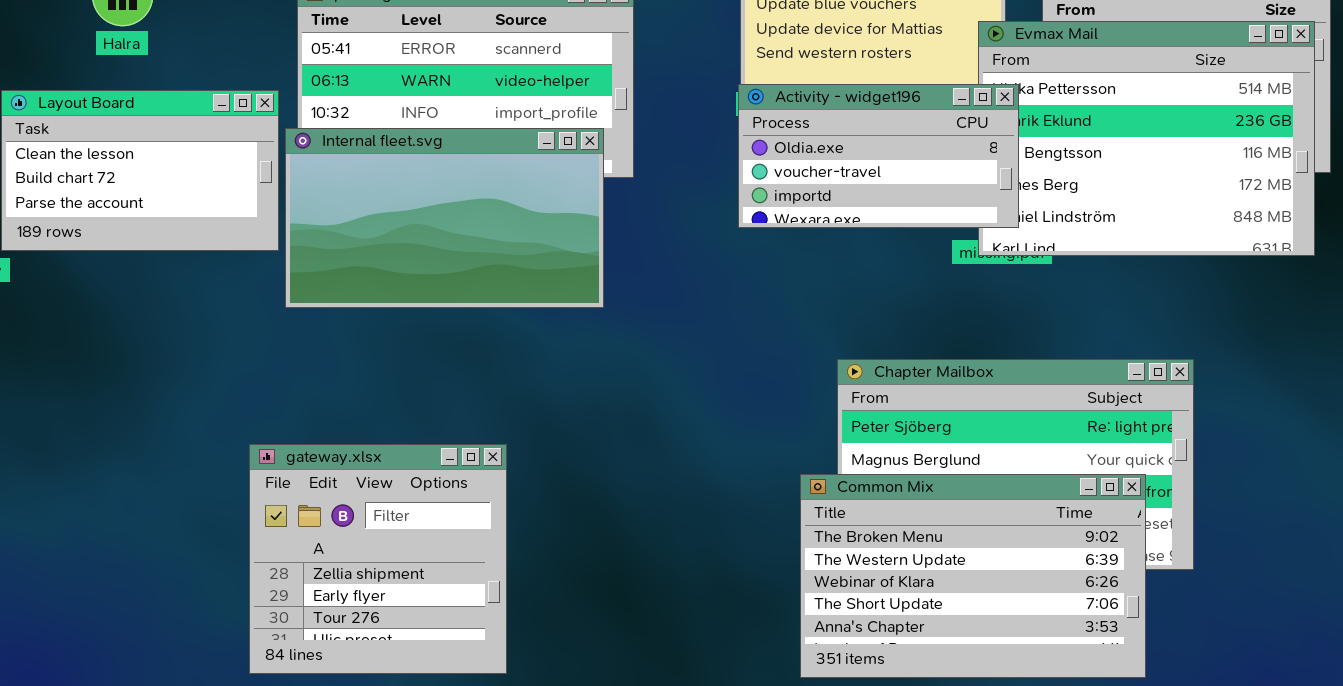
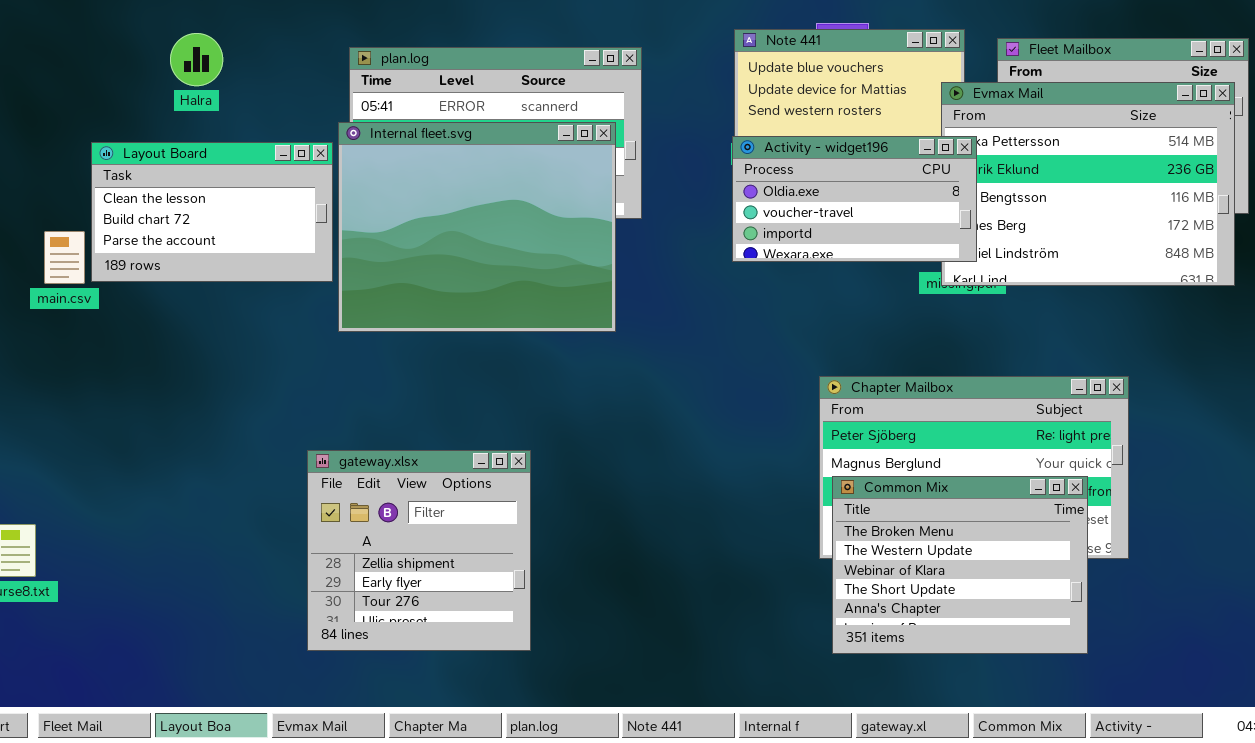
Internal fleet.svg: [285,128,604,308] -> [338,122,616,332], resized
Common Mix: [800,474,1146,678] -> [832,476,1088,654], resized

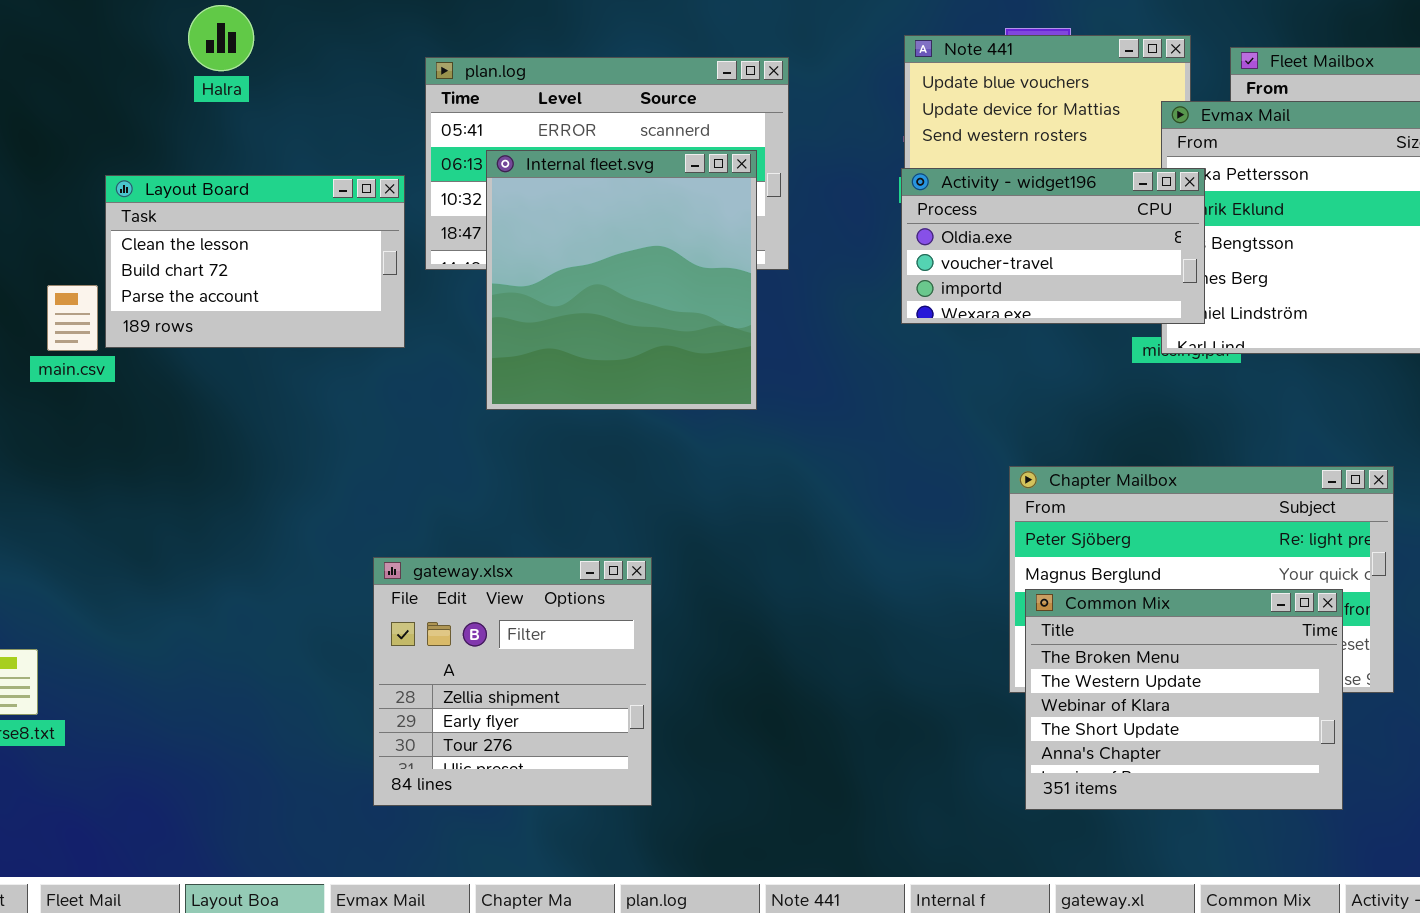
Halra: [170,33,223,86] -> [188,5,254,71], moved
Internal fleet.svg: [338,122,616,332] -> [486,150,757,410], resized

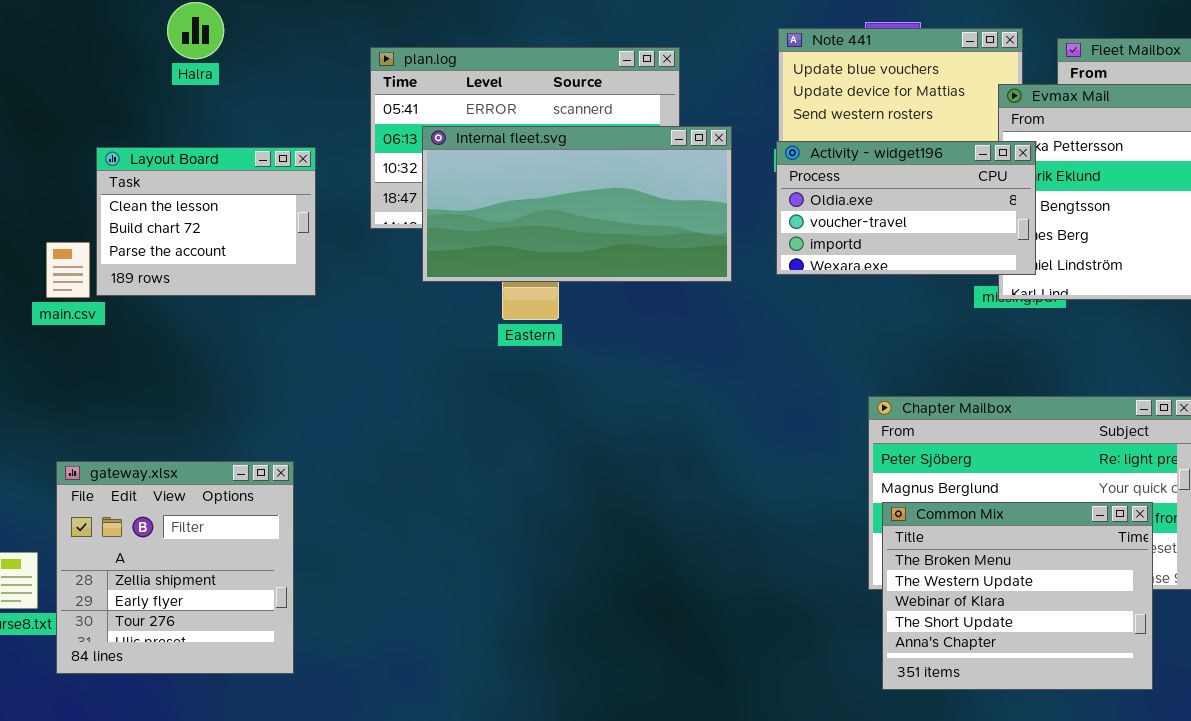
Internal fleet.svg: [486,150,757,410] -> [422,126,732,282], resized
Layout Board: [105,175,405,348] -> [96,147,316,296], resized
gateway.xlsx: [373,557,652,806] -> [56,461,294,674], moved

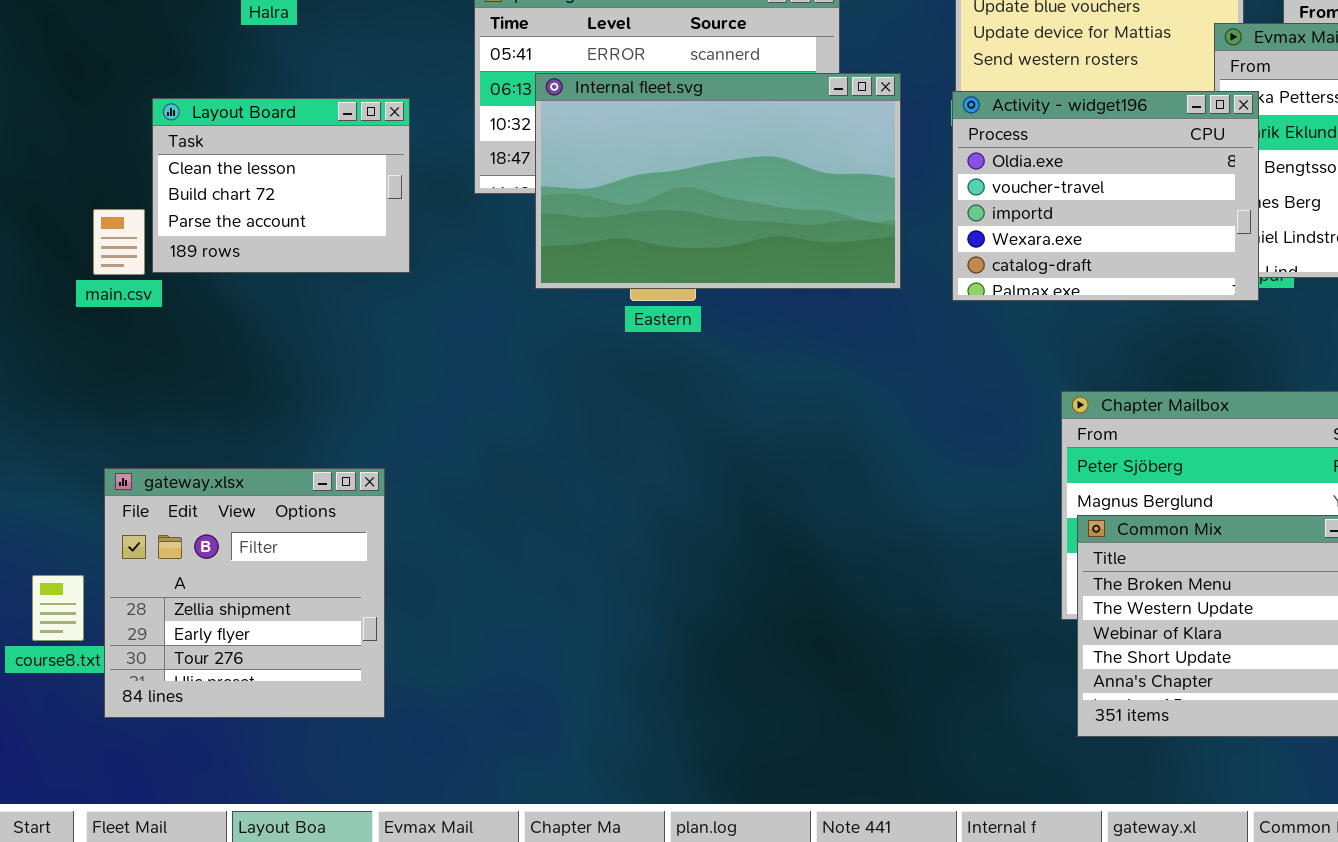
Internal fleet.svg: [422,126,732,282] -> [535,73,901,289], resized
Activity - widget196: [776,141,1036,275] -> [952,91,1259,301], resized

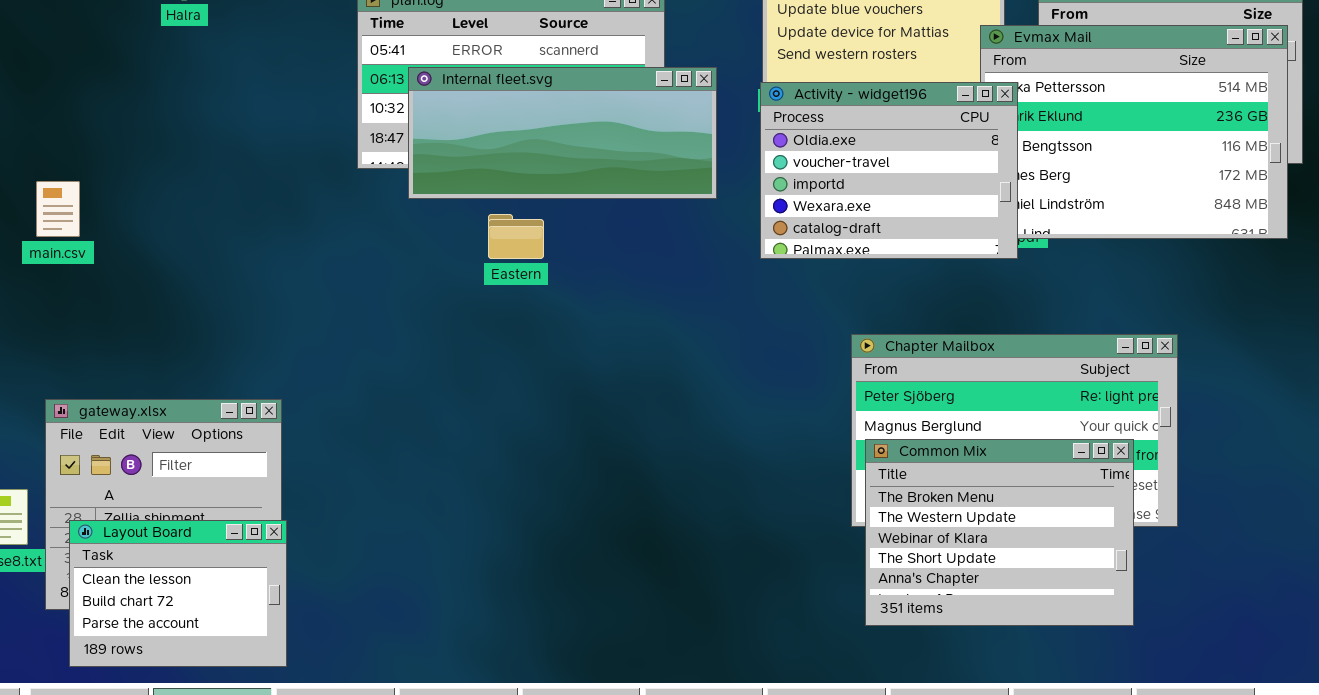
Internal fleet.svg: [535,73,901,289] -> [408,67,717,199], resized
Layout Board: [152,98,410,273] -> [69,520,287,667], moved

